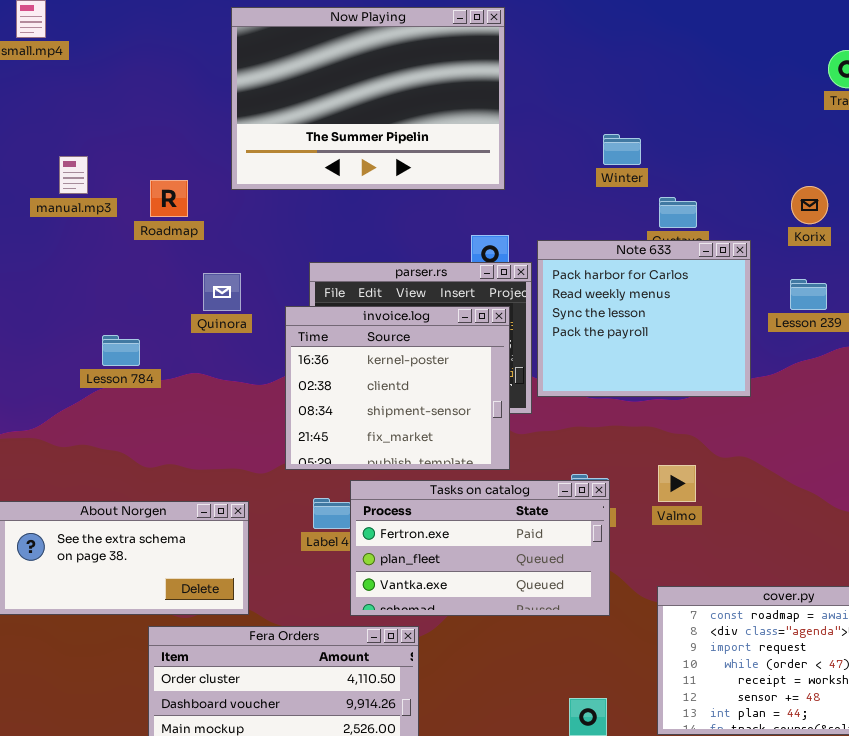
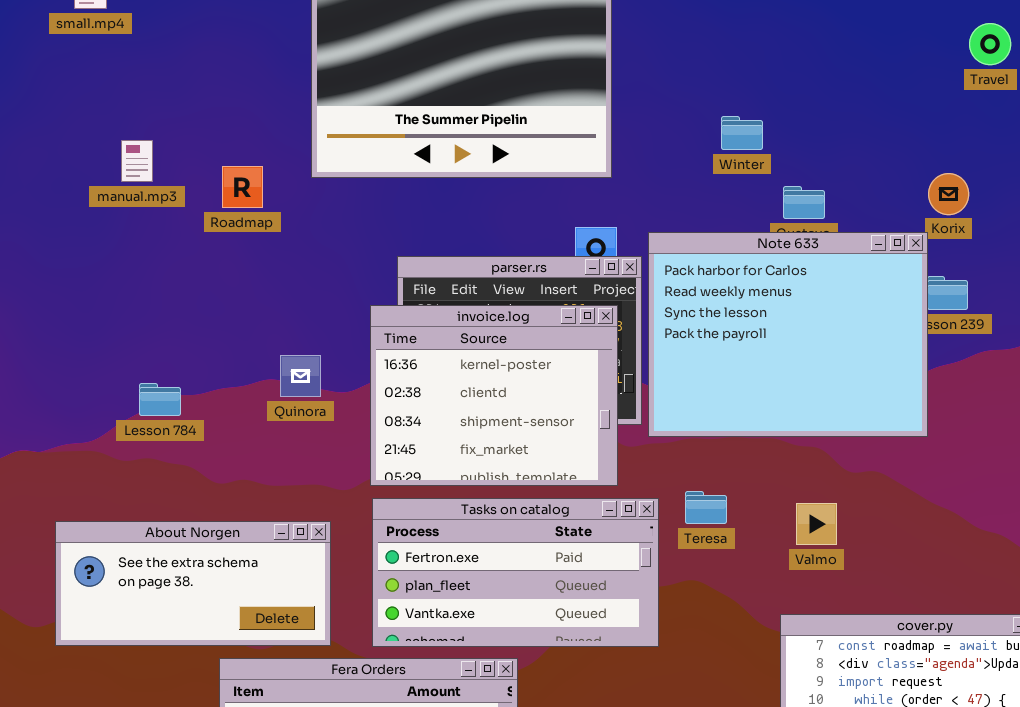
Note 633: [537,240,751,397] -> [648,232,928,437], resized
Quinora: [203,273,241,311] -> [280,355,321,397], moved
Lesson 784: [102,335,140,366] -> [139,383,181,416], moved
Valmo: [658,465,696,502] -> [796,503,837,545], moved
Tasks on catalog: [350,480,610,616] -> [372,498,659,647], moved

